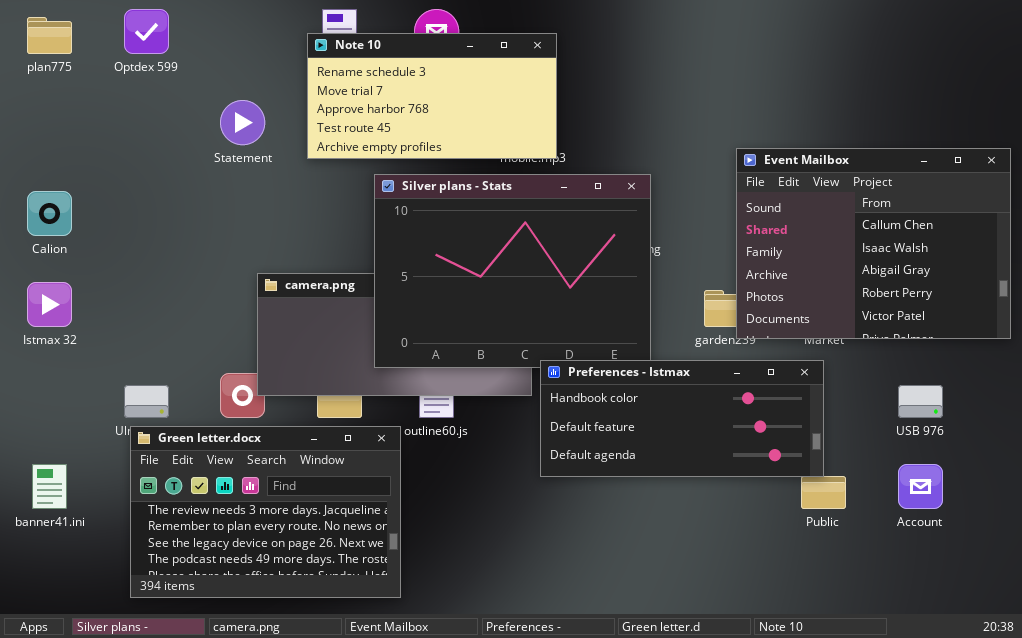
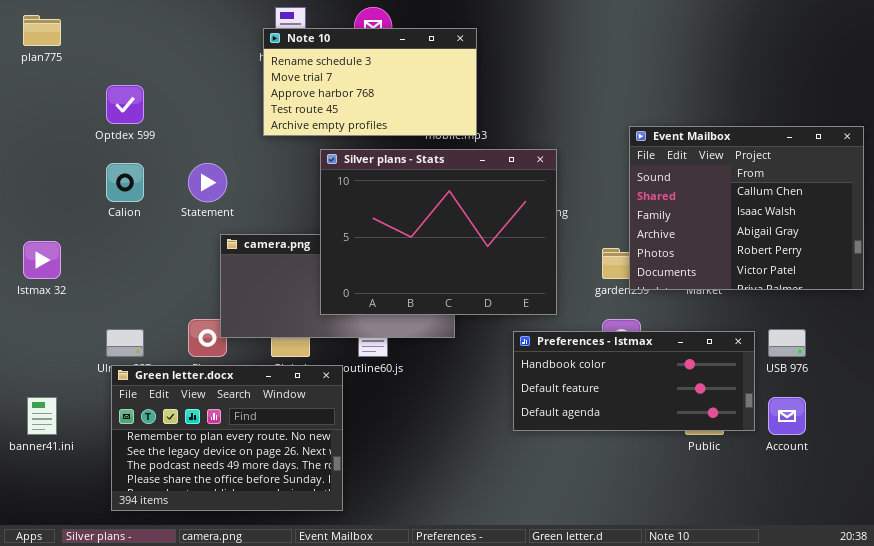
Optdex 599: [124,9,169,54] -> [106,85,144,124], moved
Statement: [220,100,265,145] -> [188,163,227,202], moved
Calion: [27,191,72,236] -> [106,163,144,202], moved
Preferences - Istmax: [540,360,824,477] -> [513,331,755,431], moved
Green letter.docx: [130,426,401,598] -> [111,365,343,511], scrolled down 1 row

